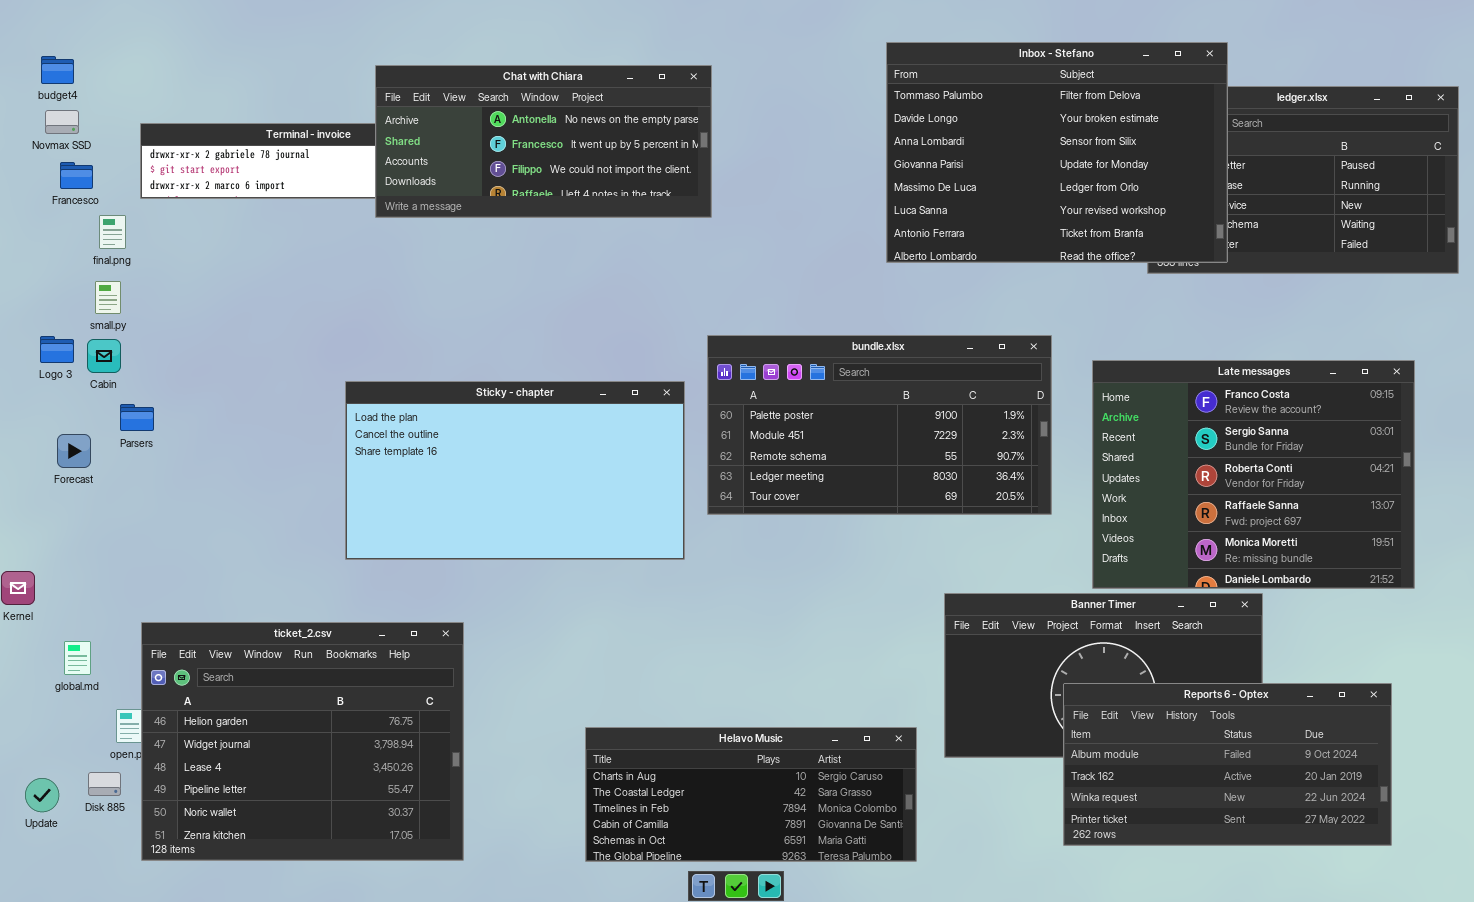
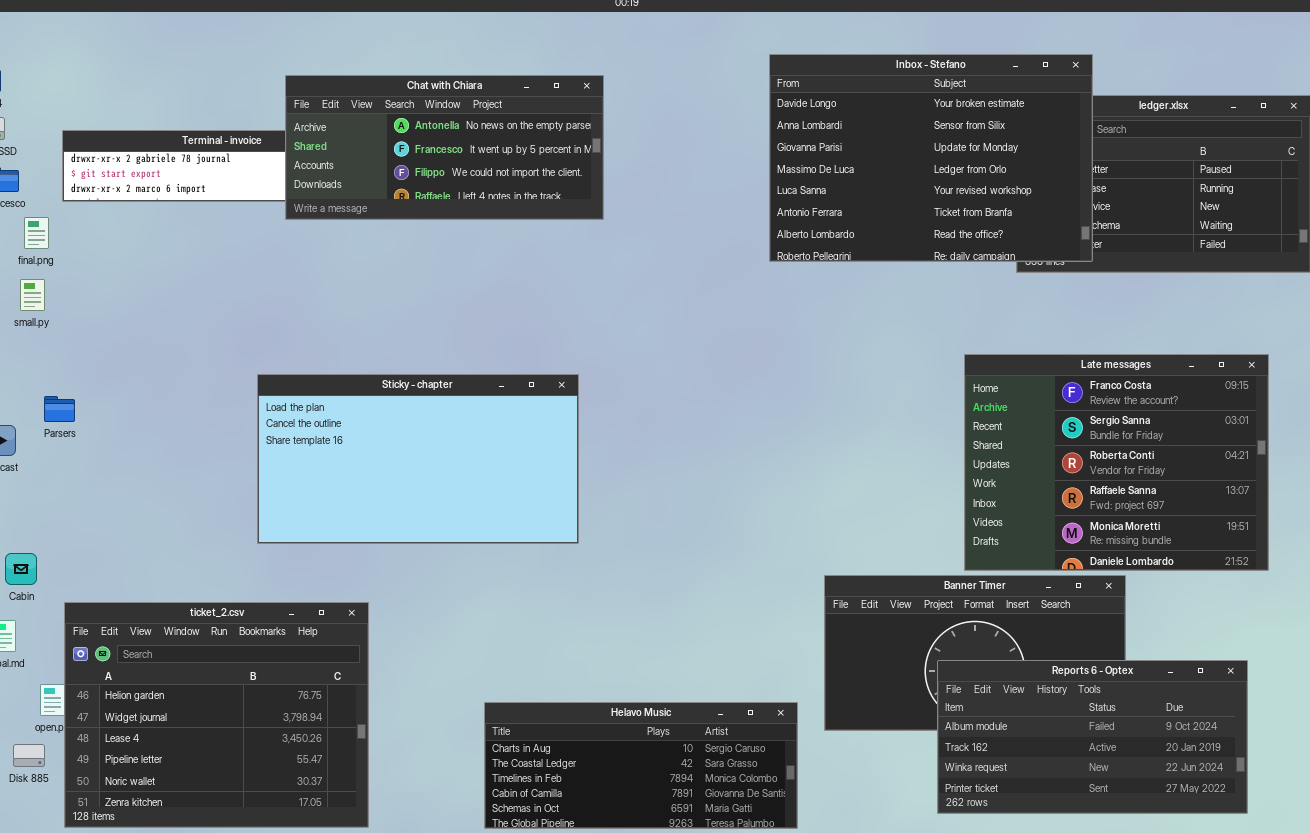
Inbox - Stefano: [886,42,1228,263] -> [769,54,1093,262], scrolled down 1 row
bundle.xlsx: [707,335,1052,515] -> none, closed
Cabin: [87,339,121,373] -> [5,553,37,585], moved

